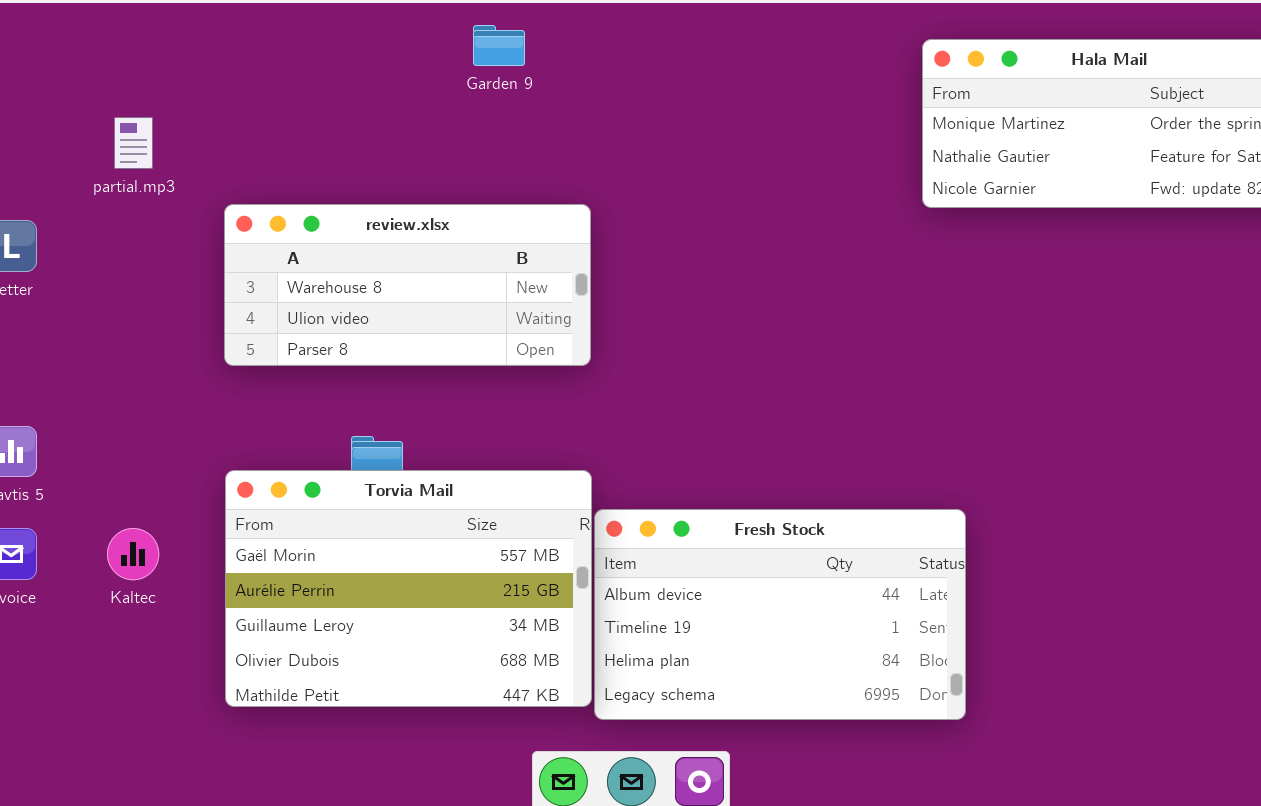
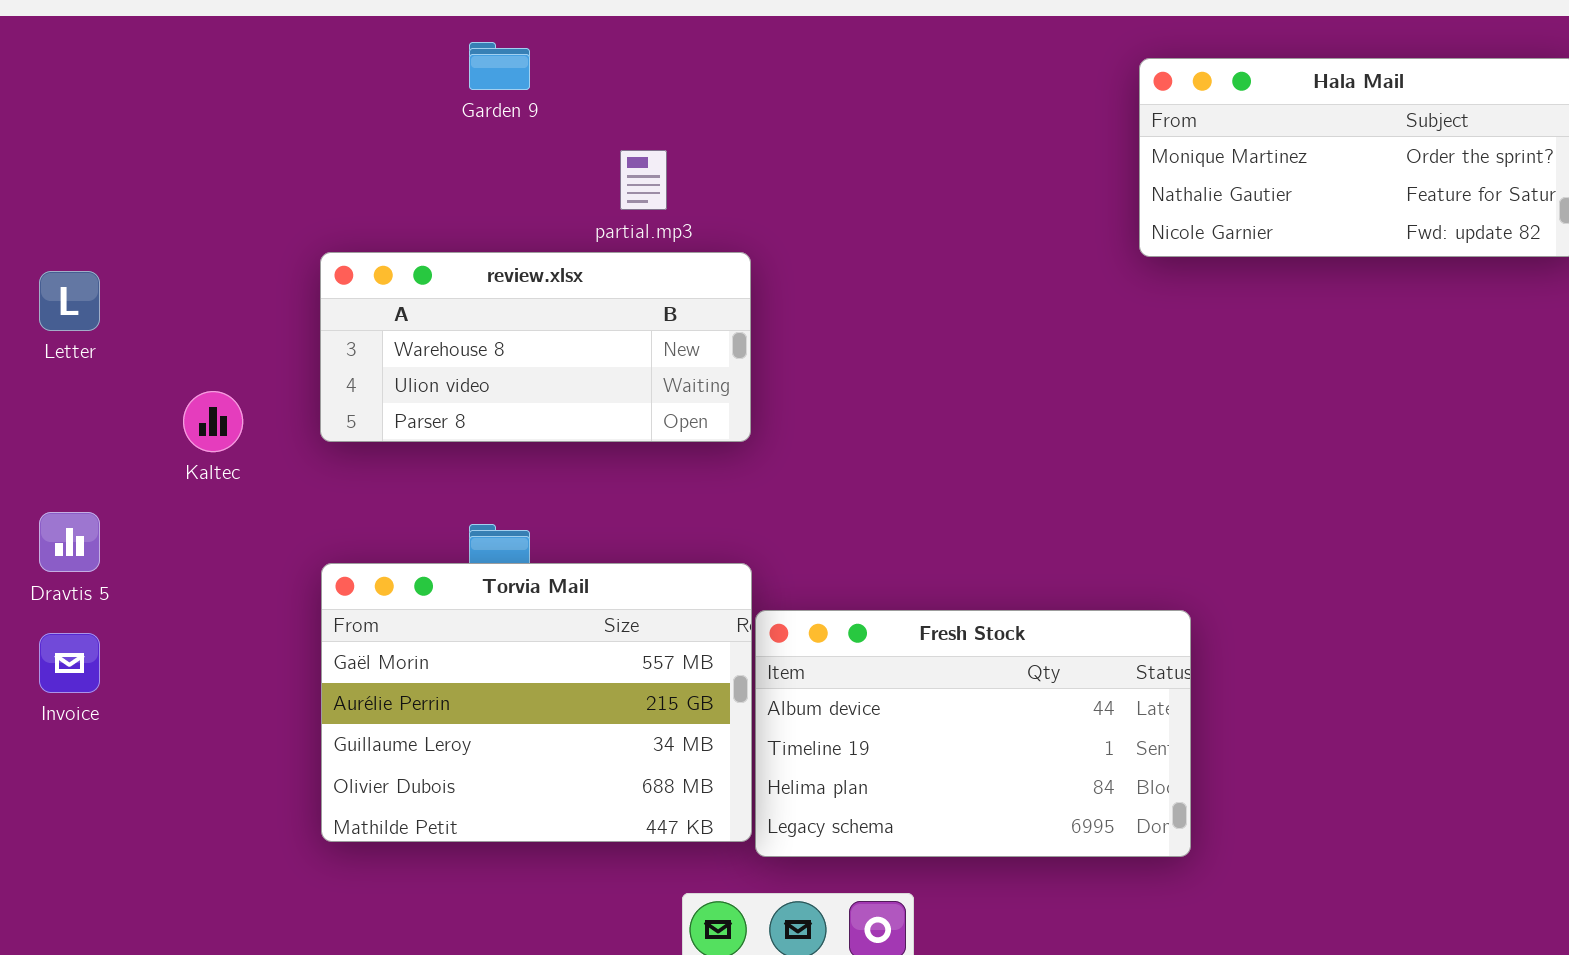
Garden 9: [473,25,525,66] -> [469,42,530,90], moved
partial.mp3: [114,117,153,169] -> [620,150,667,210], moved
Kaltec: [107,528,159,580] -> [183,391,243,452], moved

